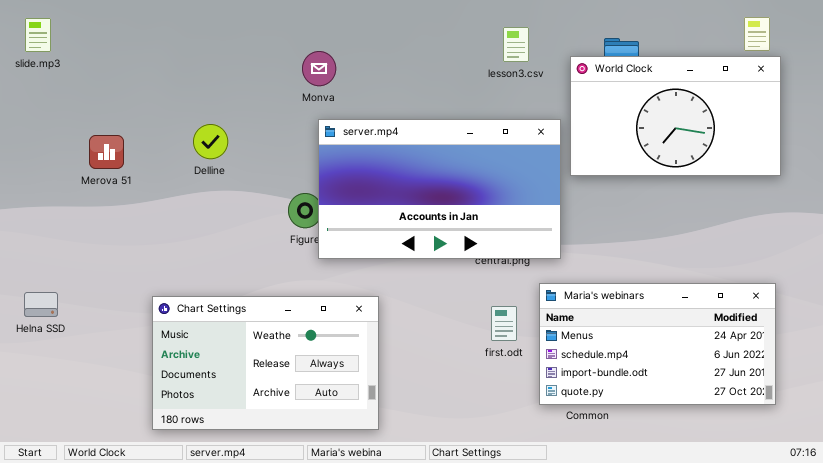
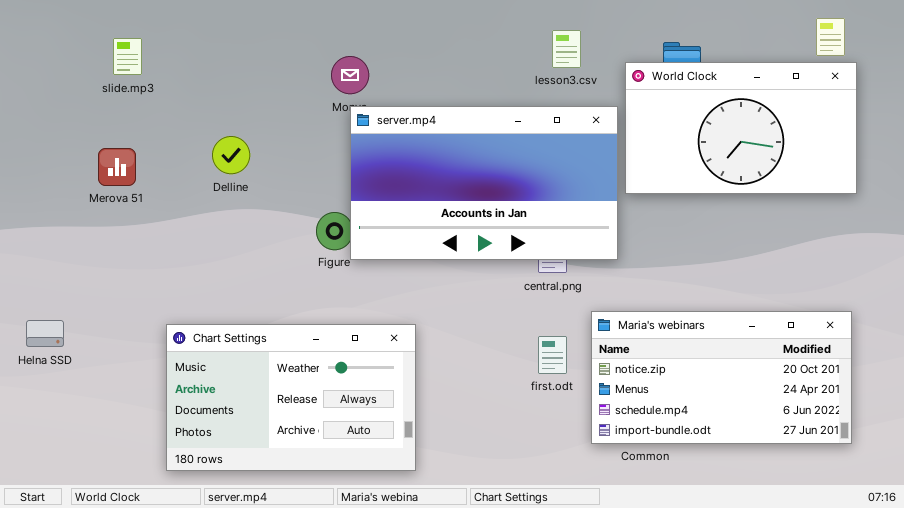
slide.mp3: [25,18,51,52] -> [113,38,142,75], moved
server.mp4: [318,119,561,259] -> [350,106,618,260], moved
Maria's webinars: [539,283,776,405] -> [591,311,852,444], scrolled up 1 row

